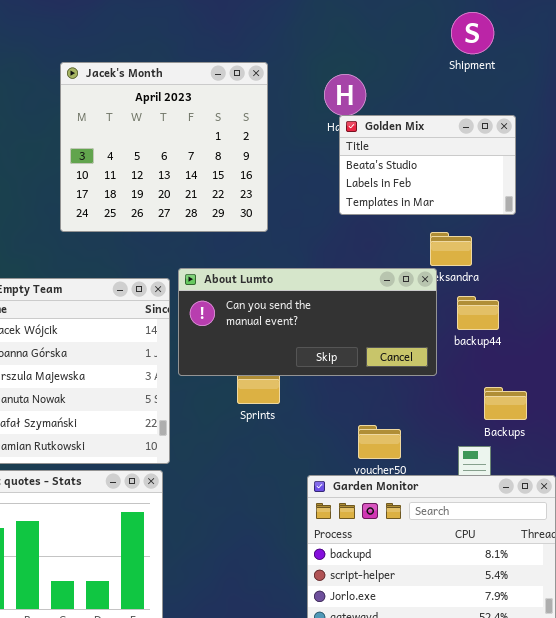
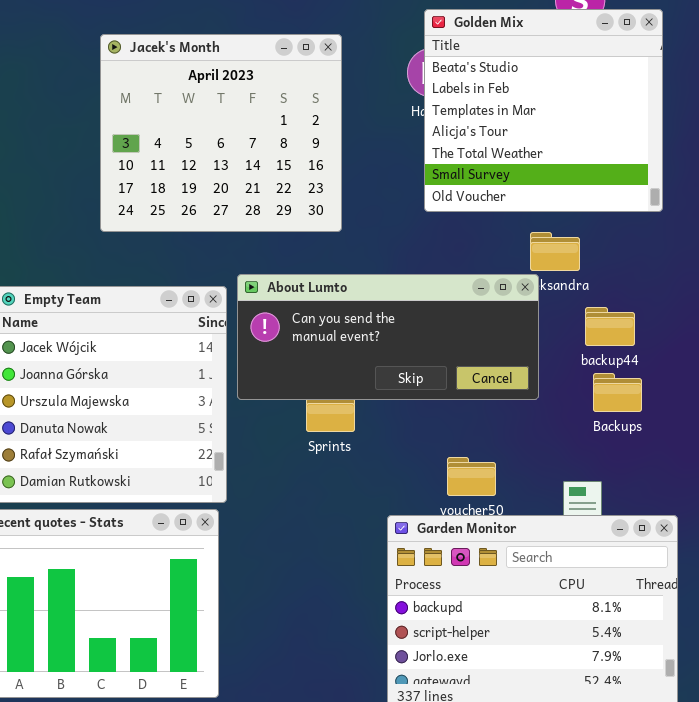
Golden Mix: [339,115,516,215] -> [424,9,663,212], resized
backup44: [457,296,499,330] -> [585,307,635,346], moved
Backups: [484,387,527,420] -> [593,373,642,412], moved

